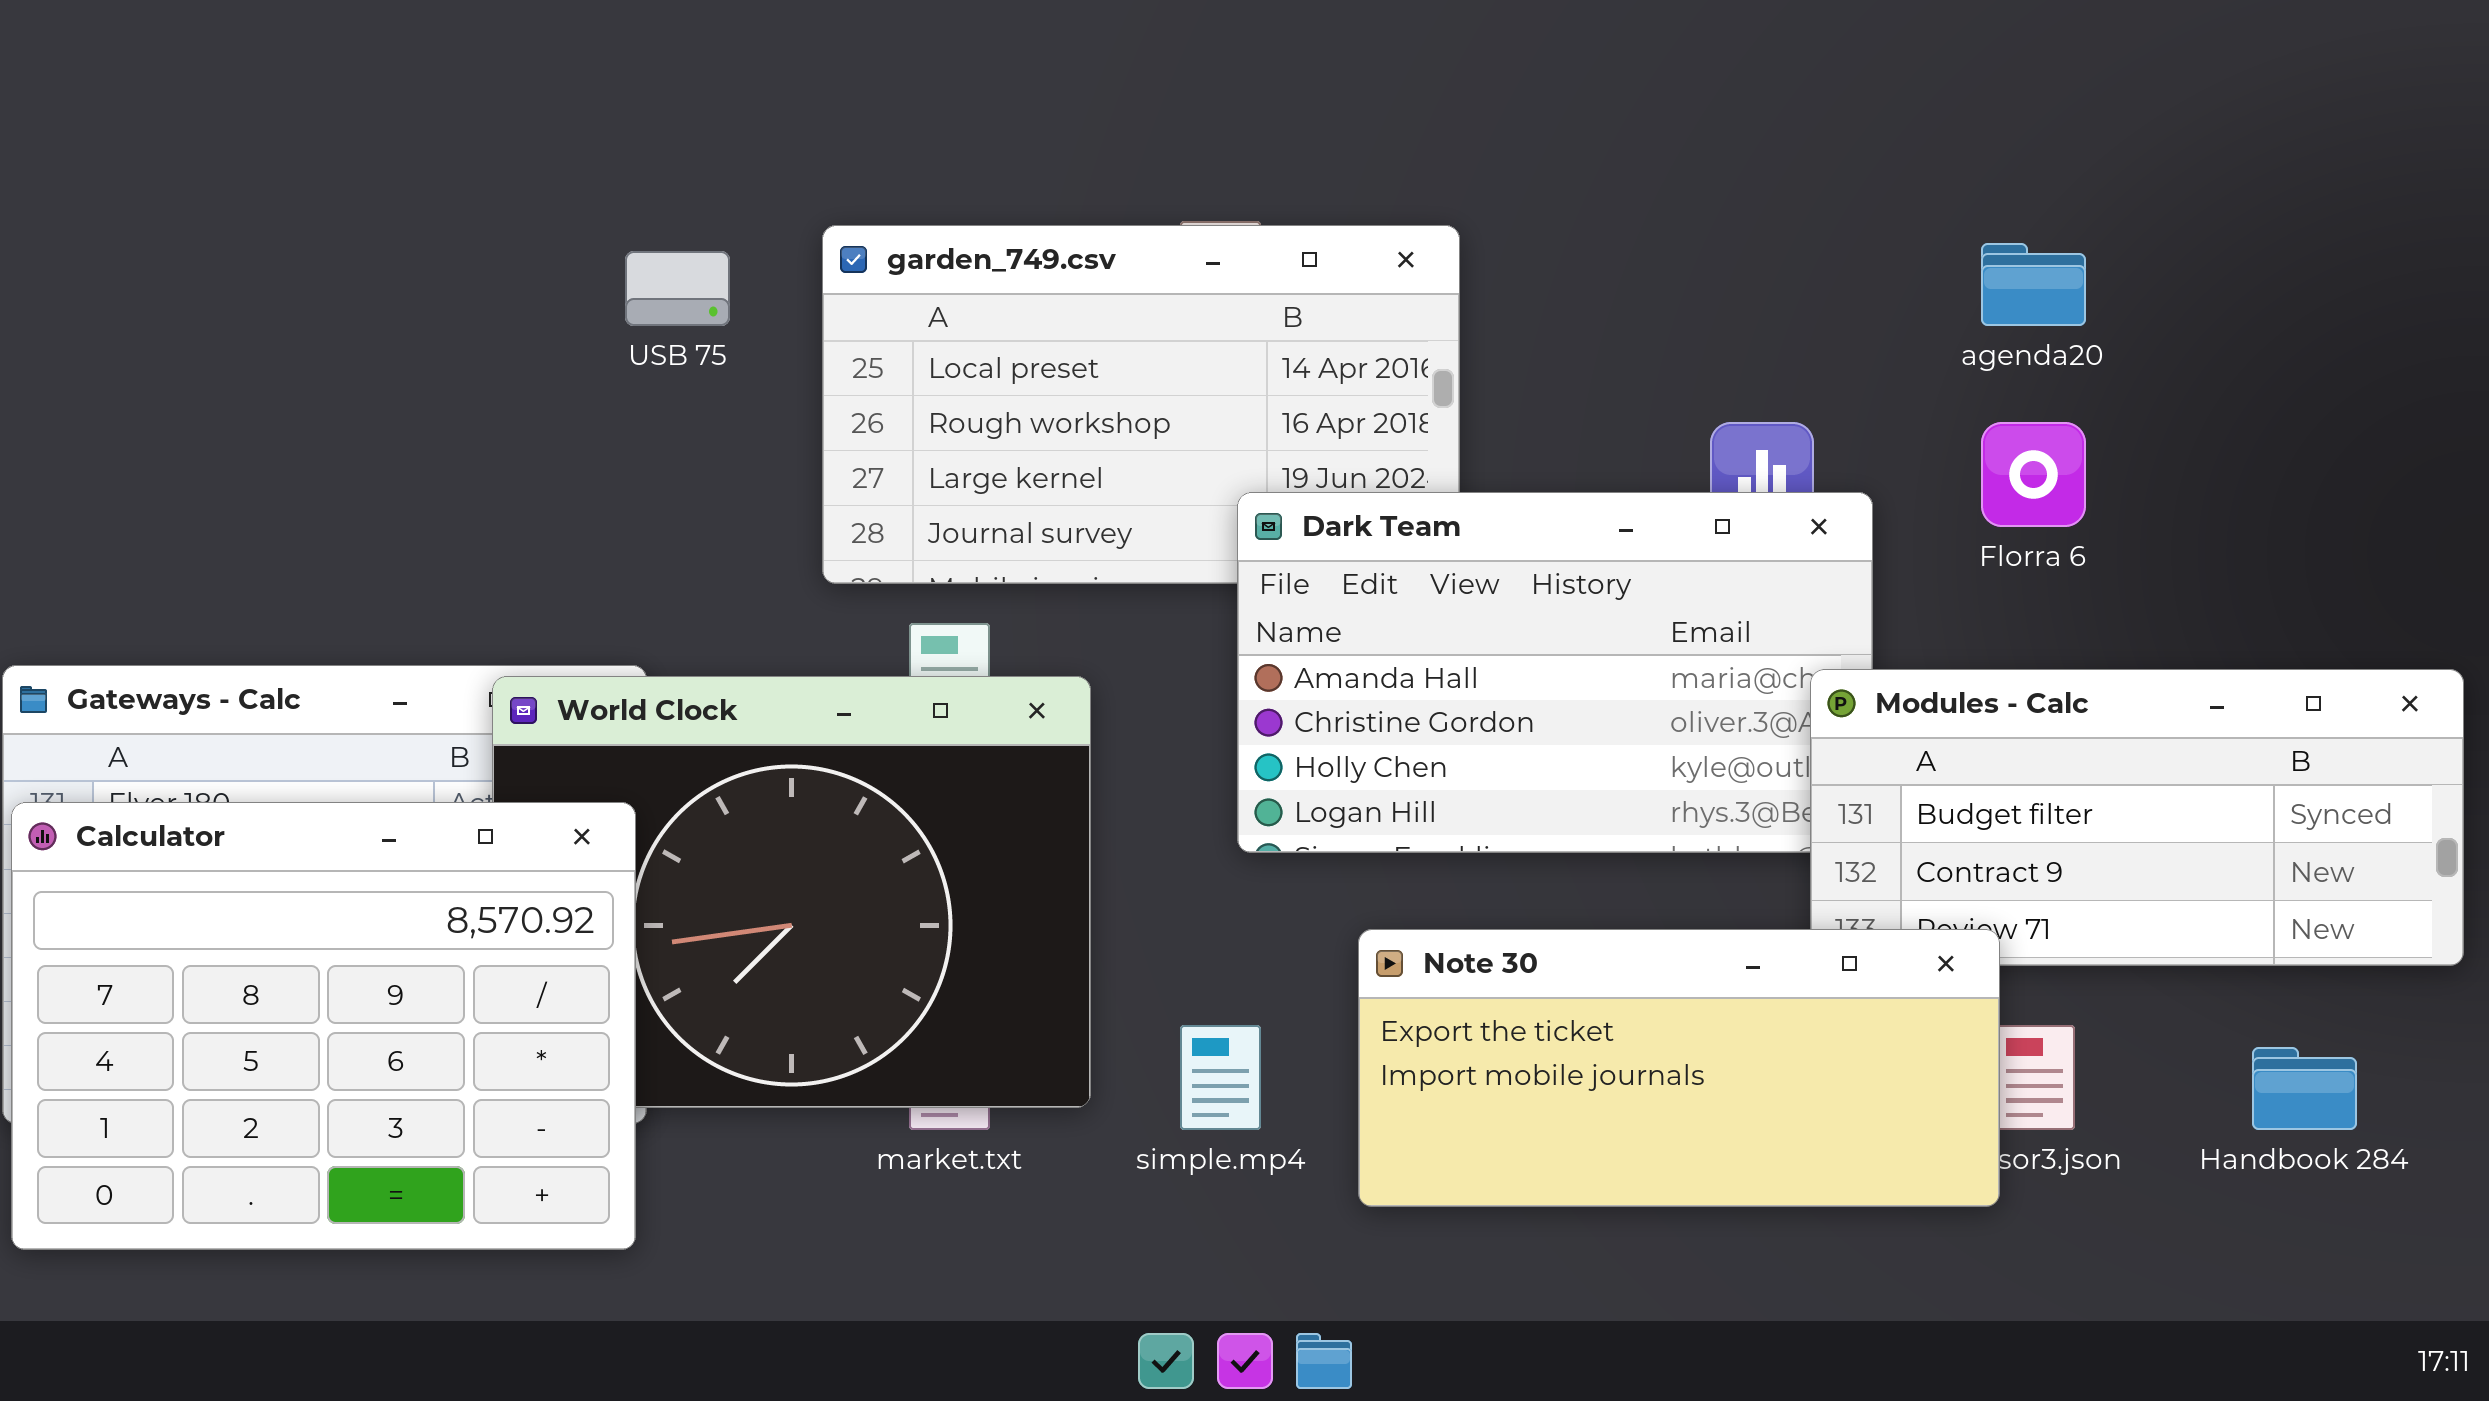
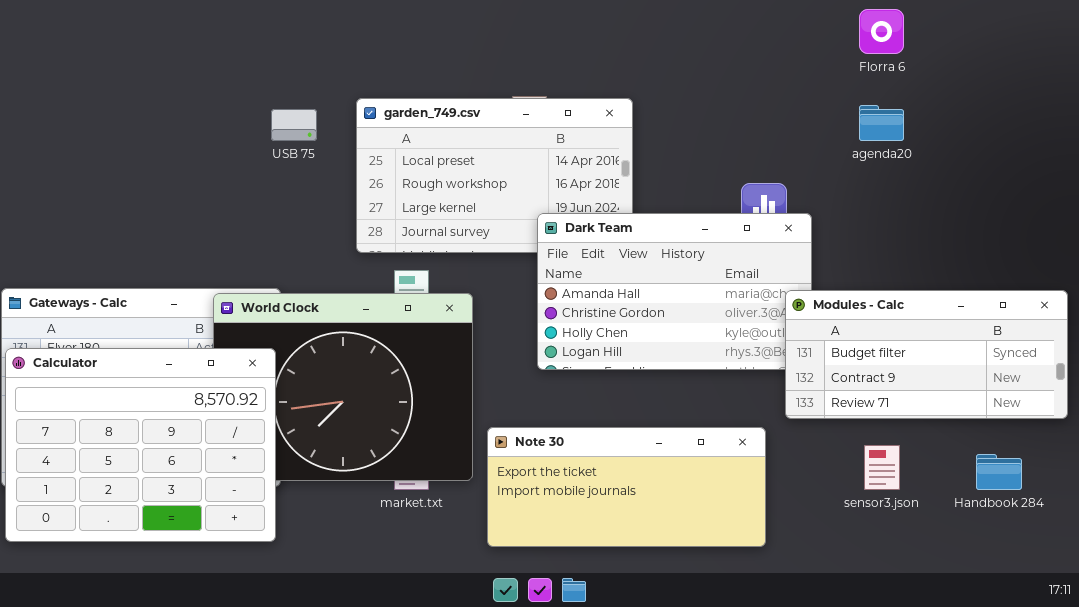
Florra 6: [1981,422,2086,527] -> [859,9,904,54], moved
Note 30: [1358,929,2000,1207] -> [487,427,766,547], moved

